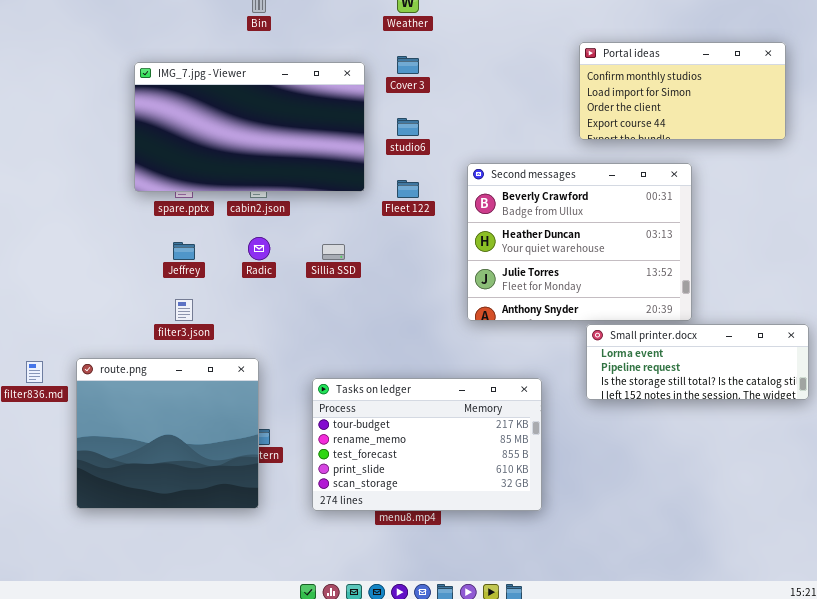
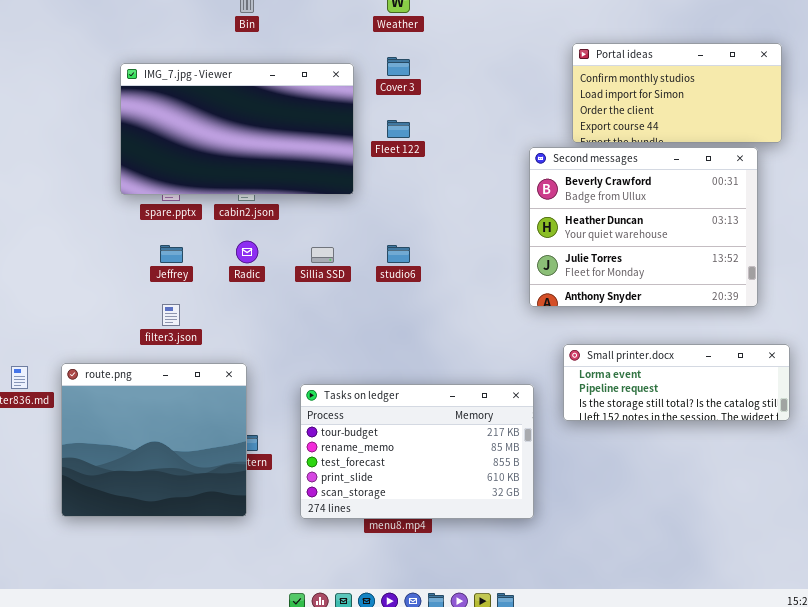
studio6: [397,118,419,136] -> [387,245,410,263], moved
Second messages: [467,163,692,321] -> [529,147,758,307], moved
Fleet 122: [397,180,419,198] -> [387,120,410,138], moved
Small printer.docx: [586,324,809,400] -> [563,344,790,421], moved

